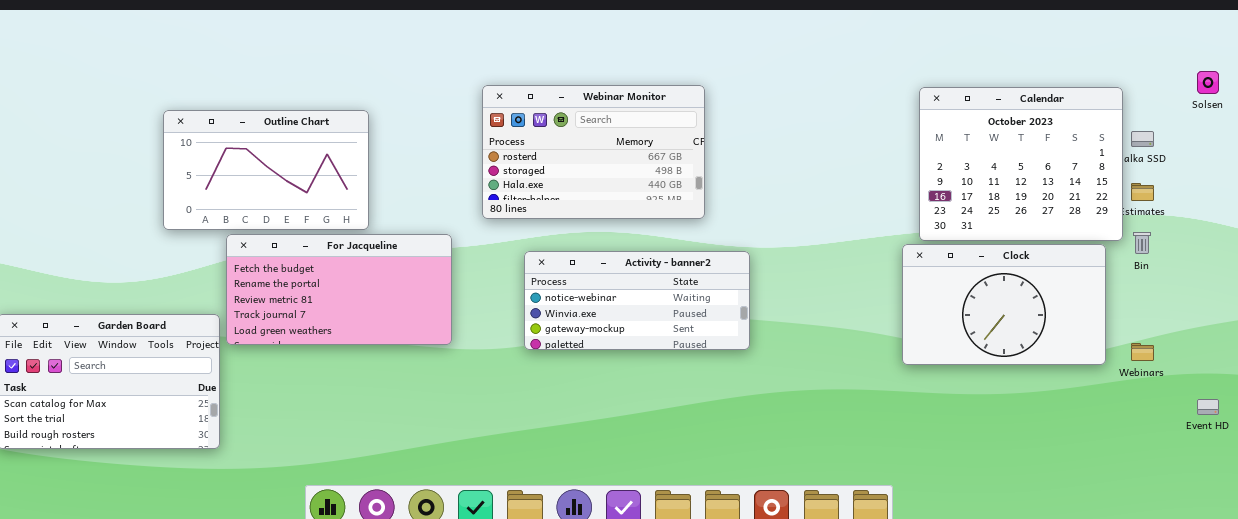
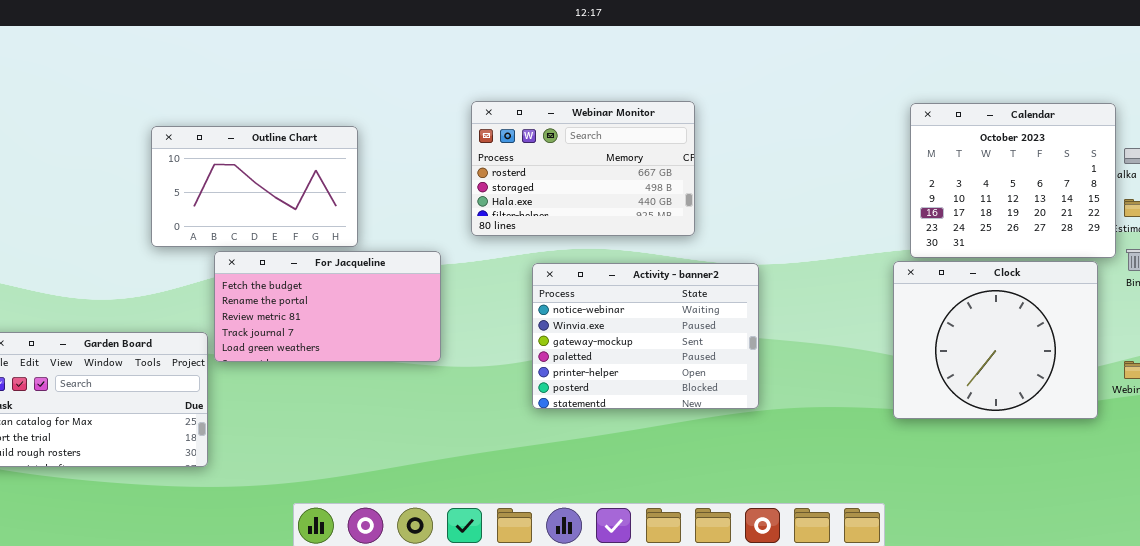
Clock: [902,244,1106,365] -> [893,261,1098,419], resized
Activity - banner2: [524,251,750,350] -> [532,263,759,409], moved, resized

